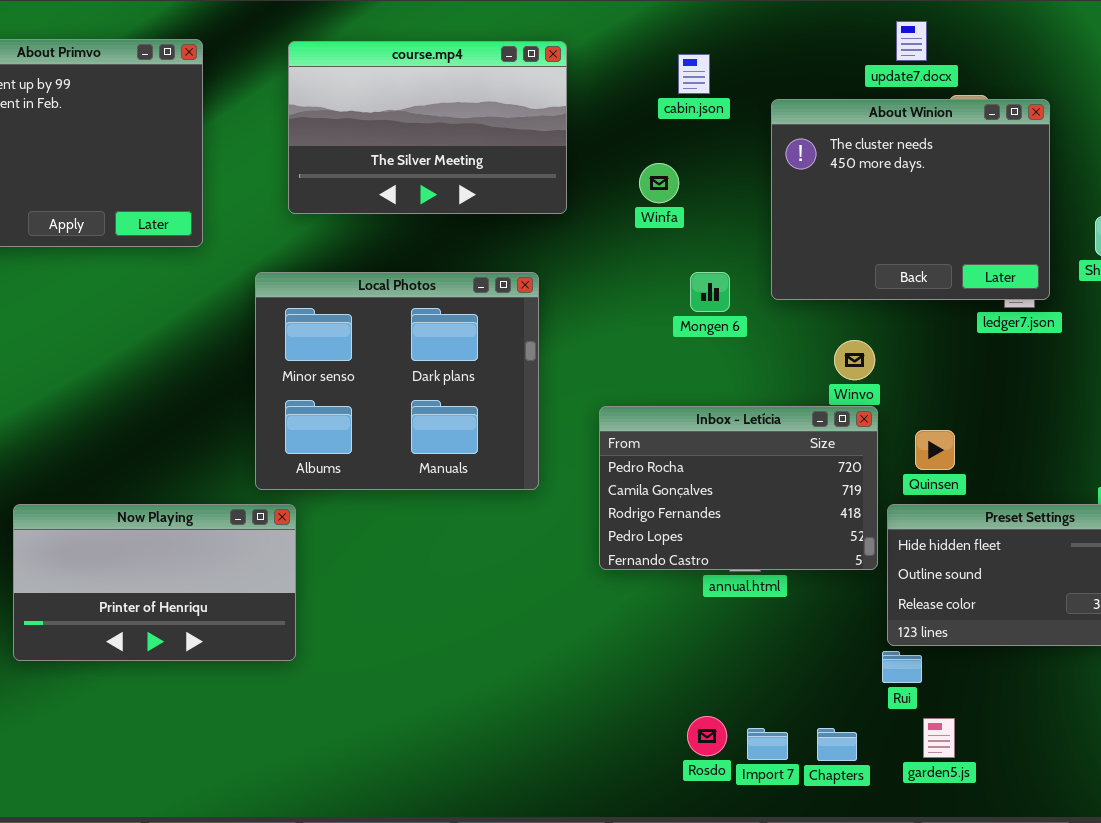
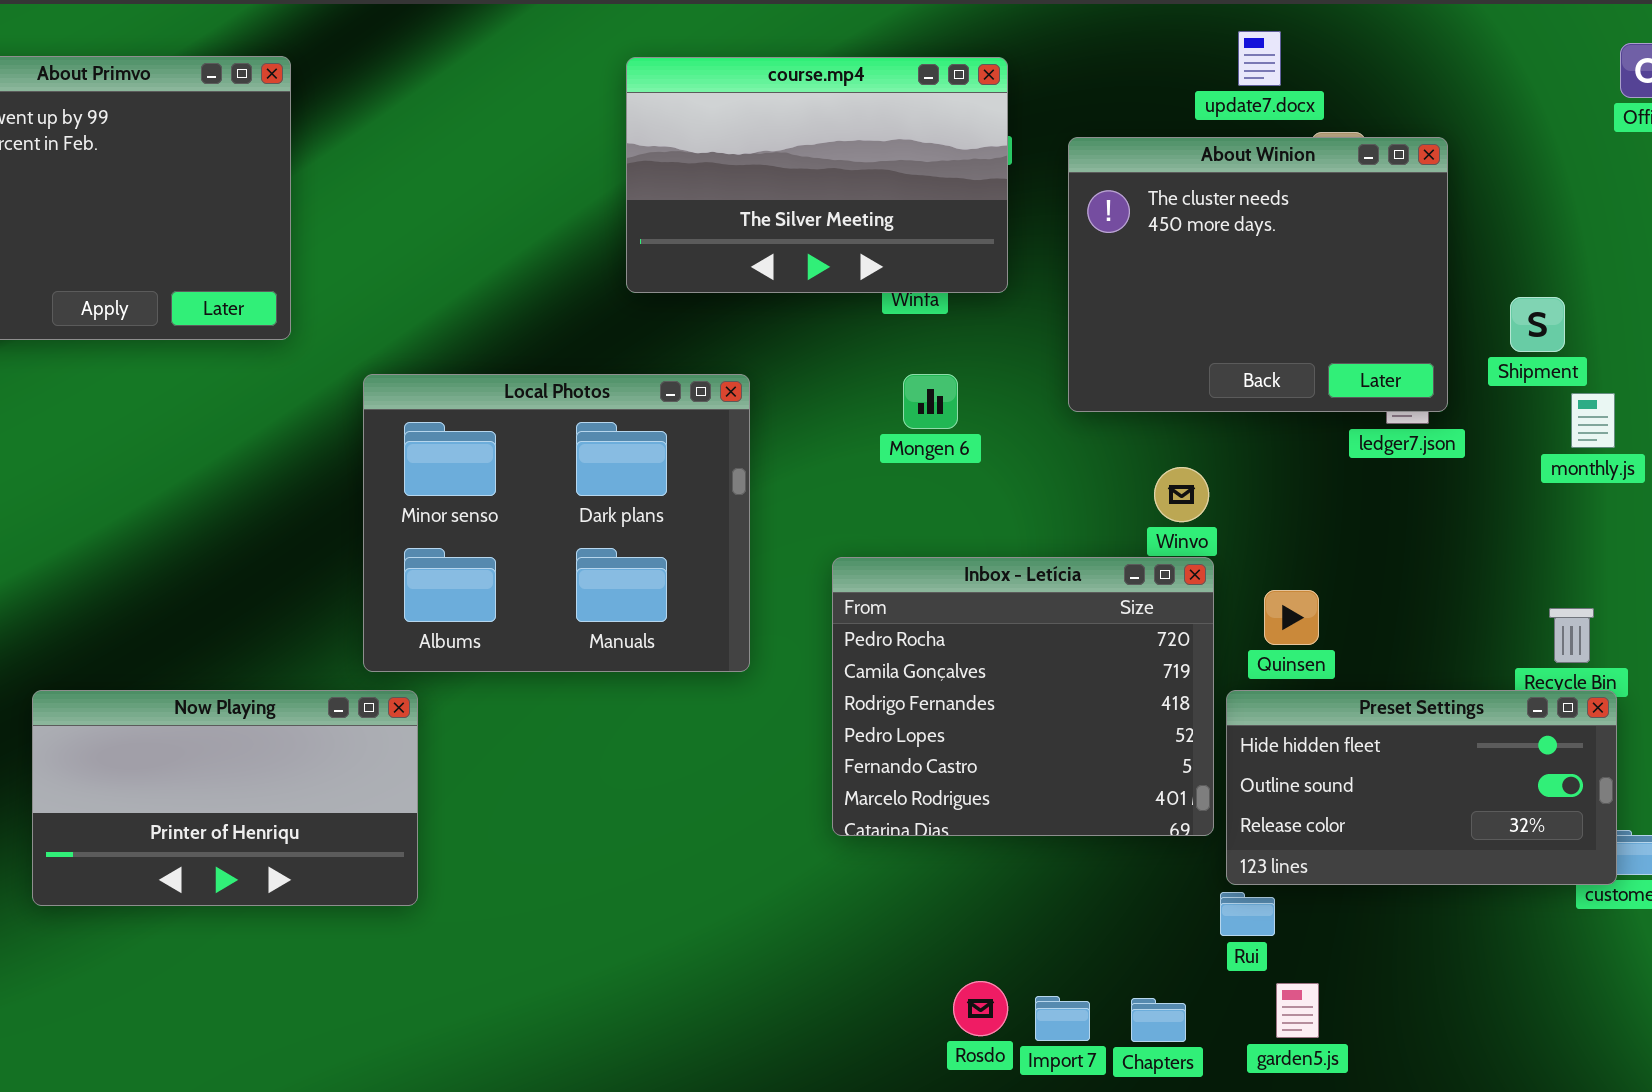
course.mp4: [288,41,567,214] -> [626,57,1008,293], moved
Mongen 6: [690,272,730,312] -> [903,374,958,429], moved
Inbox - Letícia: [599,406,878,570] -> [832,557,1214,836], resized

